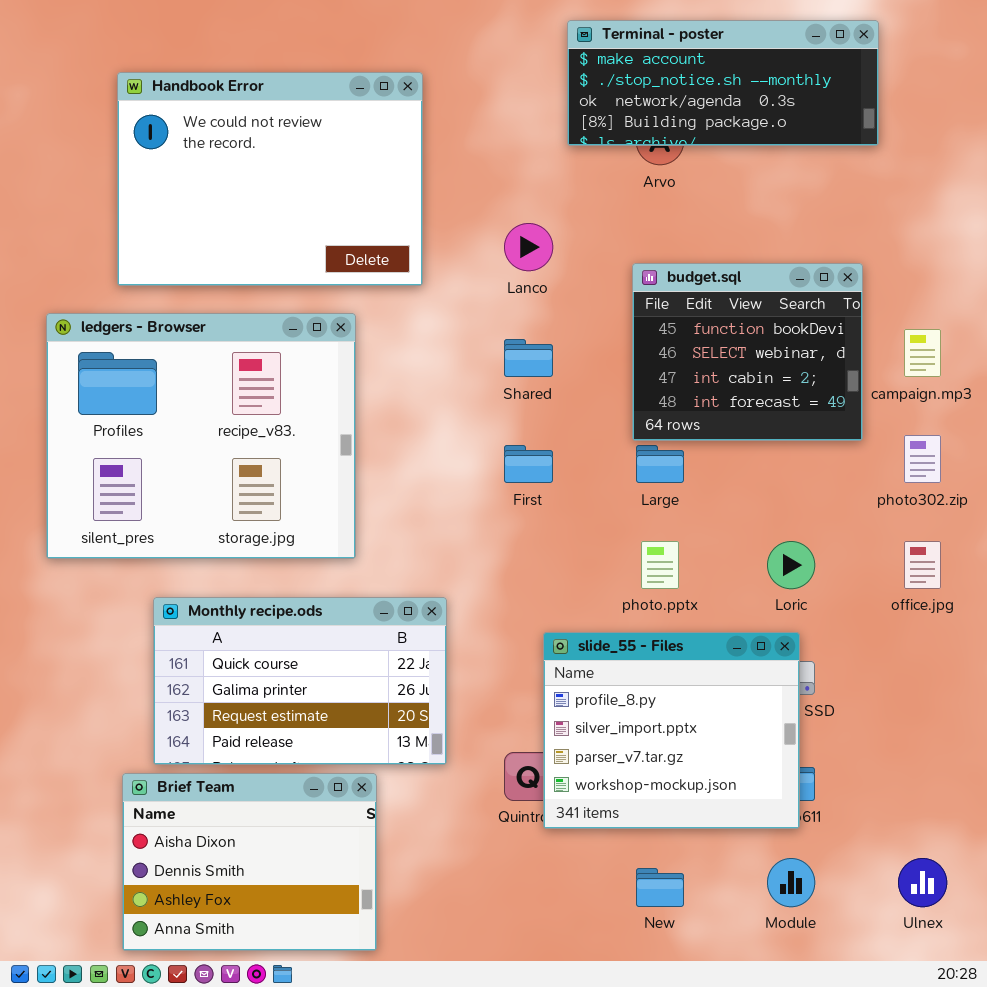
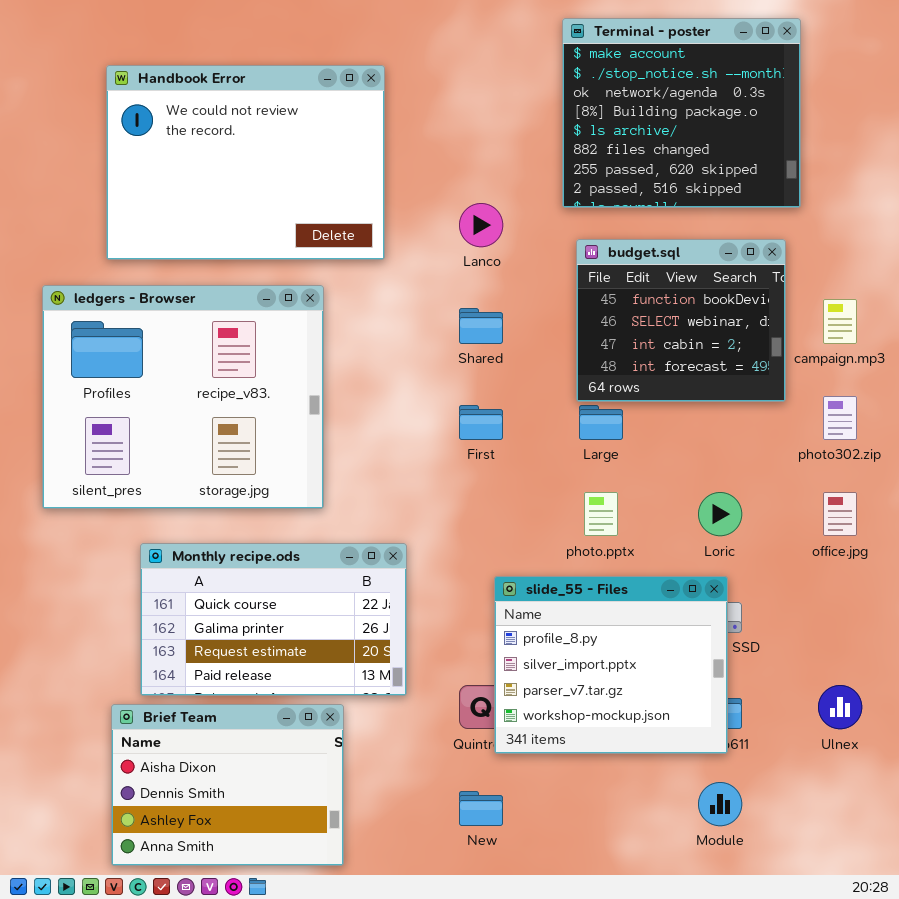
Terminal - poster: [567,20,879,146] -> [562,18,801,208], resized
Ulnex: [898,858,947,907] -> [818,685,862,729], moved
New: [636,868,684,907] -> [459,791,503,826], moved

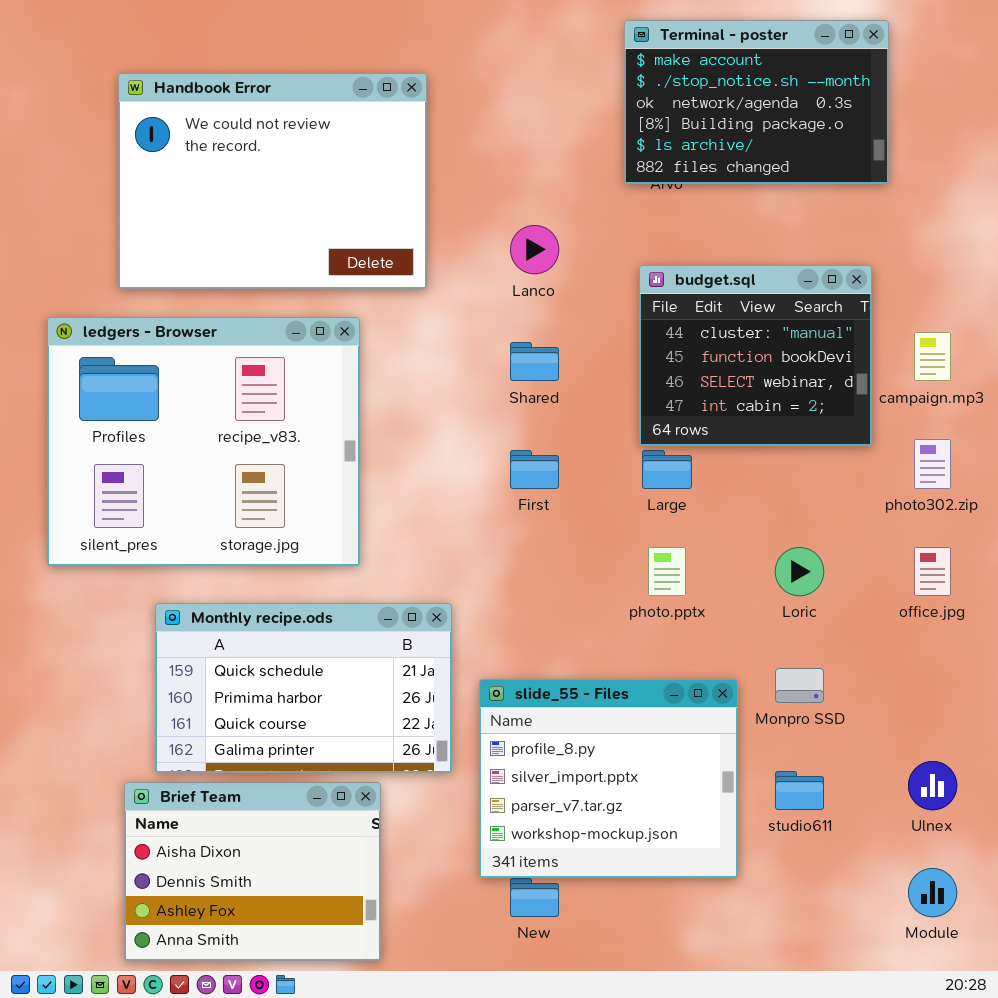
Terminal - poster: [562,18,801,208] -> [624,20,889,184], resized
budget.sql: [576,239,786,402] -> [639,265,872,446], scrolled up 1 row
Monthly recipe.ods: [140,543,407,696] -> [155,603,452,773], scrolled up 2 rows
slide_55 - Files: [494,576,728,754] -> [479,679,738,878], moved
Module: [698,782,742,826] -> [908,868,957,917], moved

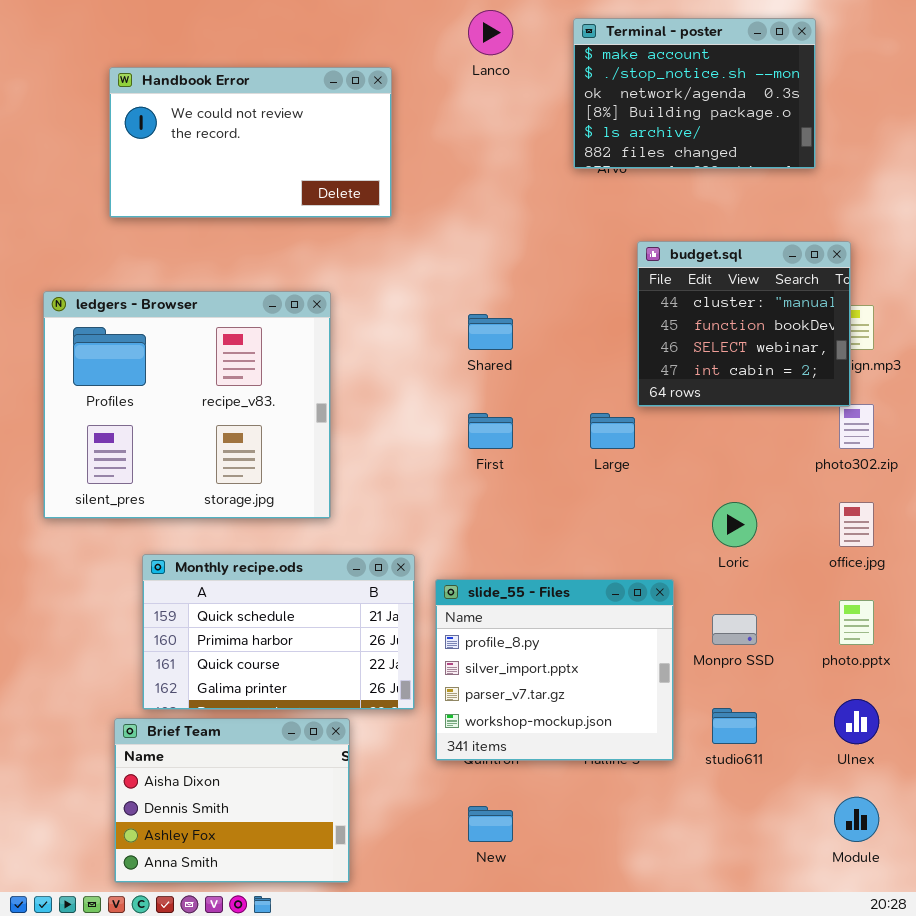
Handbook Error: [118,73,427,289] -> [109,67,392,218], resized
Lanco: [510,225,559,274] -> [468,10,513,55], moved
budget.sql: [639,265,872,446] -> [637,241,851,407], moved
photo.pptx: [648,547,686,596] -> [839,600,874,645], moved
slide_55 - Files: [479,679,738,878] -> [435,579,674,761], moved

